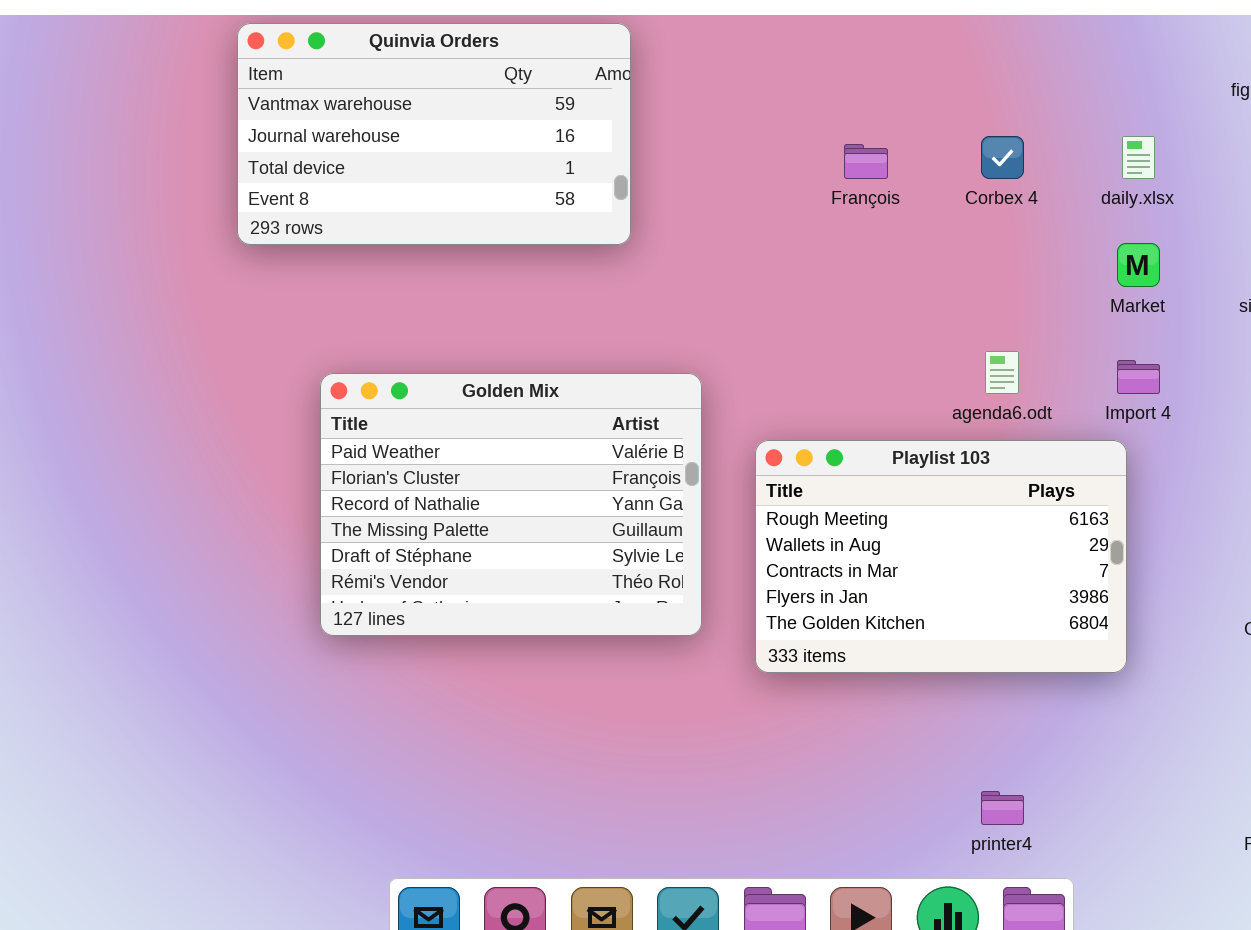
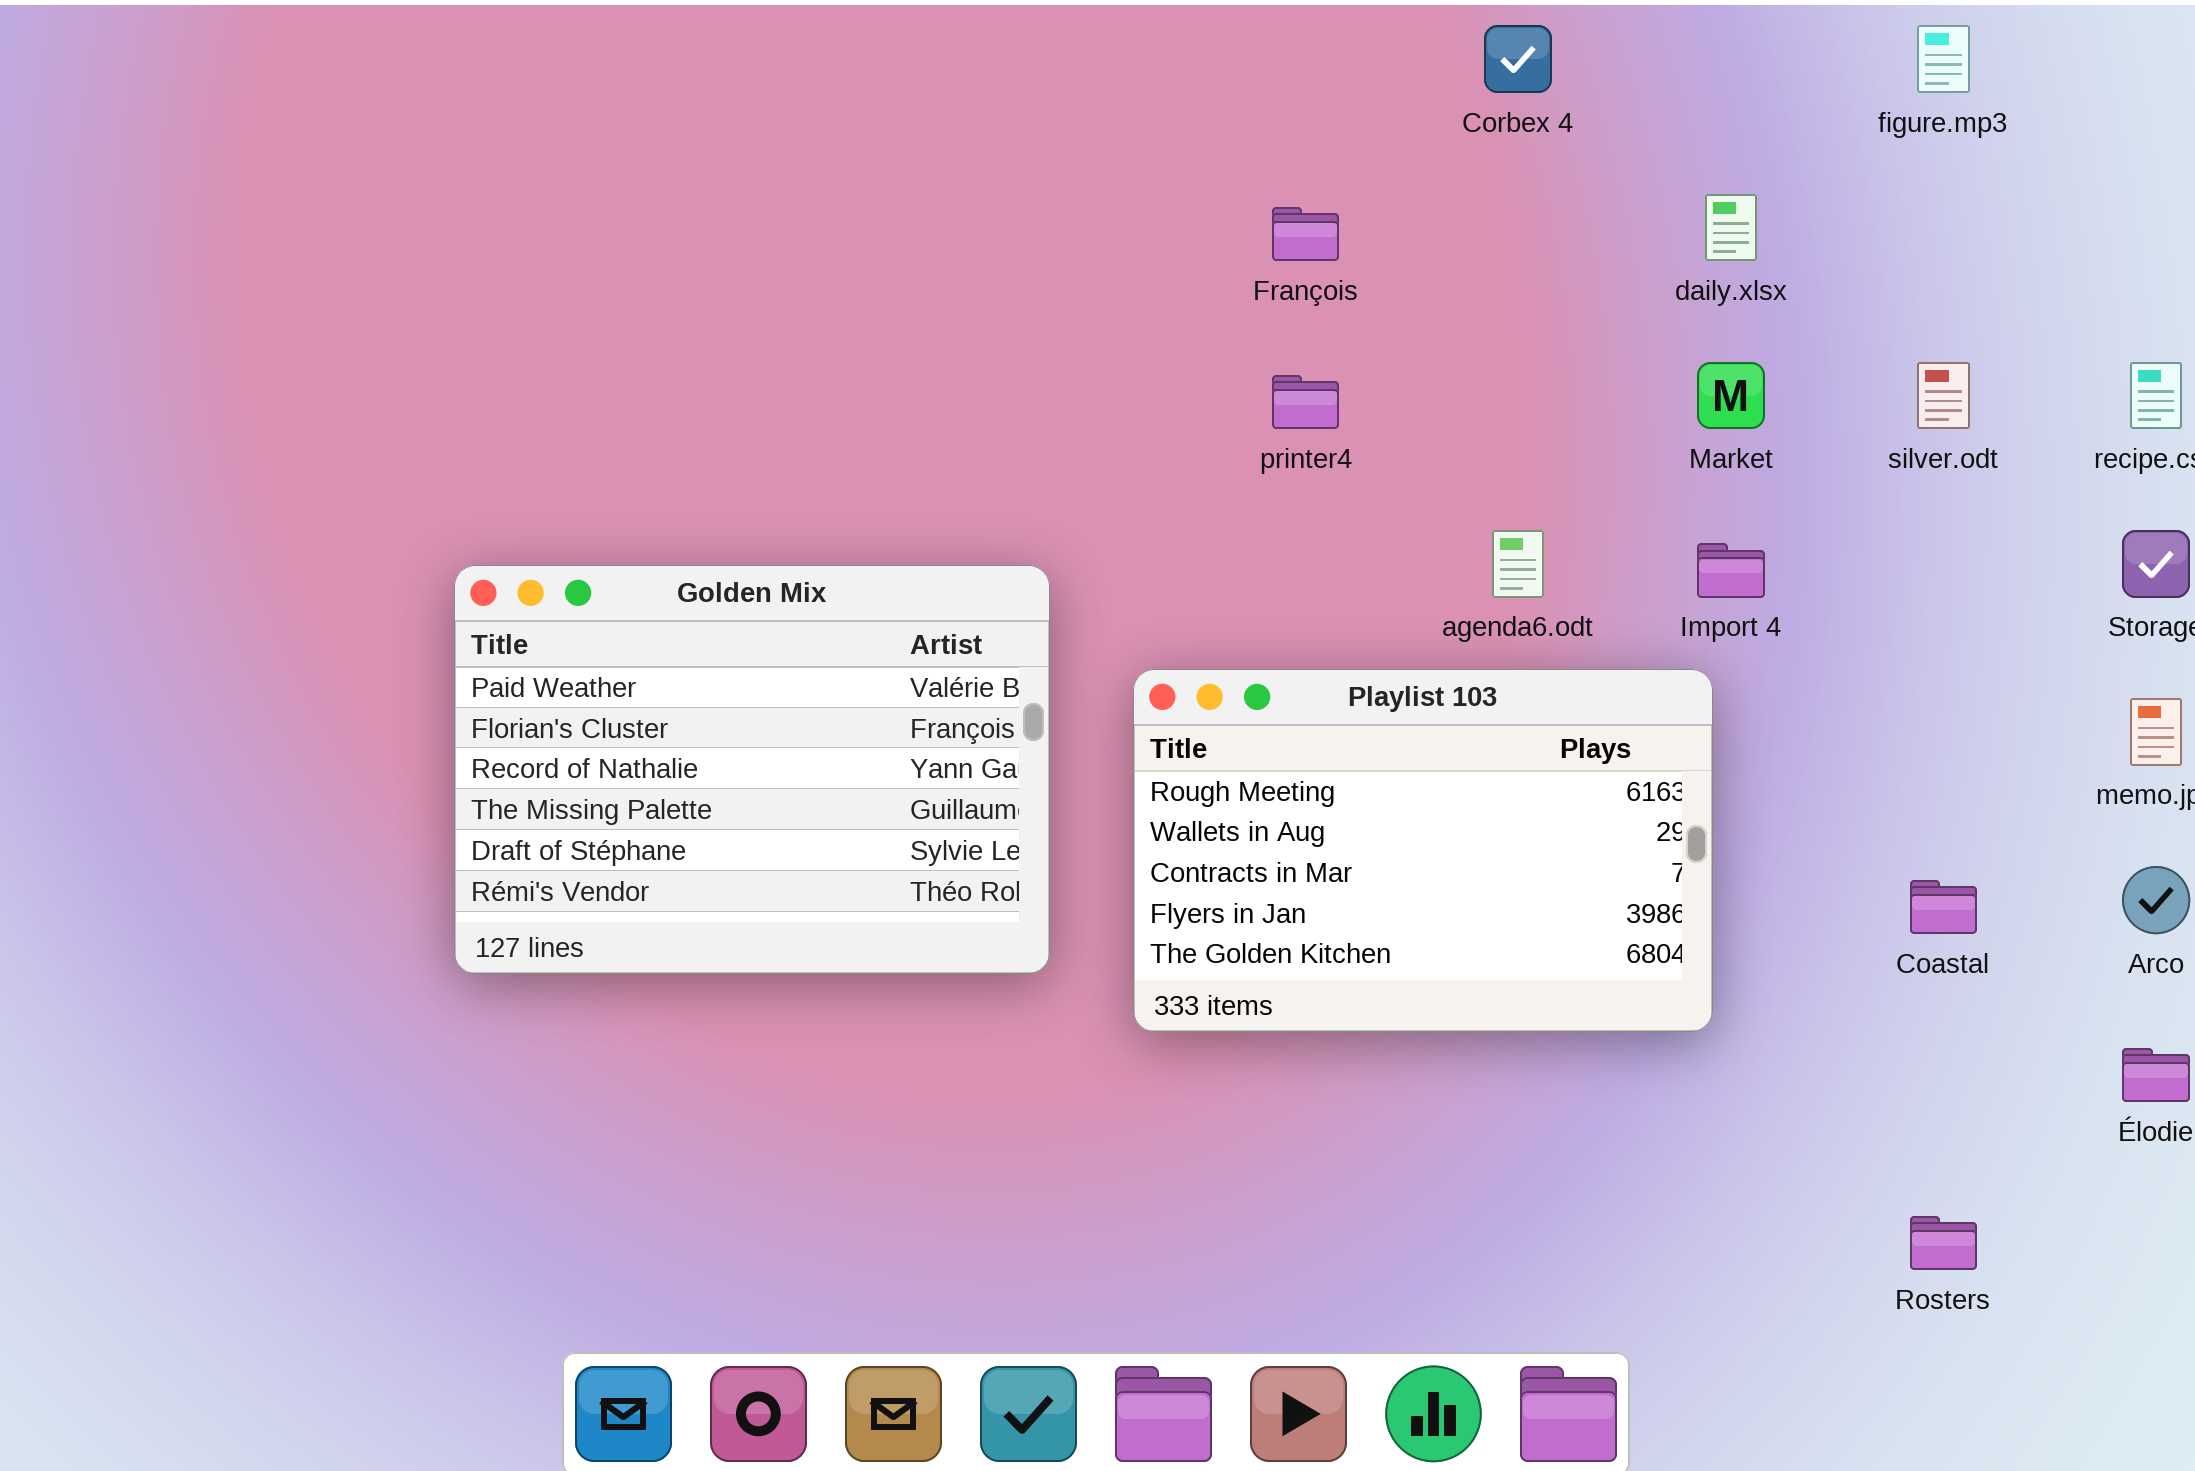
Quinvia Orders: [237,23,631,245] -> none, closed
Corbex 4: [981,136,1024,179] -> [1484,25,1552,93], moved
printer4: [981,791,1024,825] -> [1272,375,1339,429], moved

